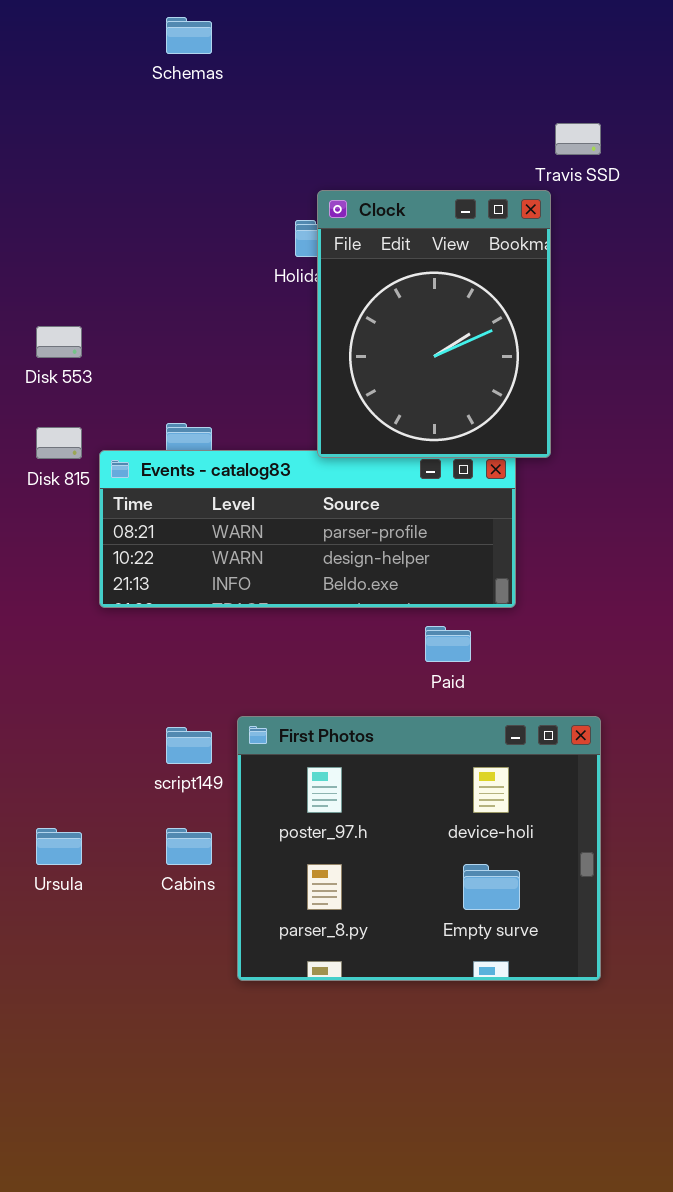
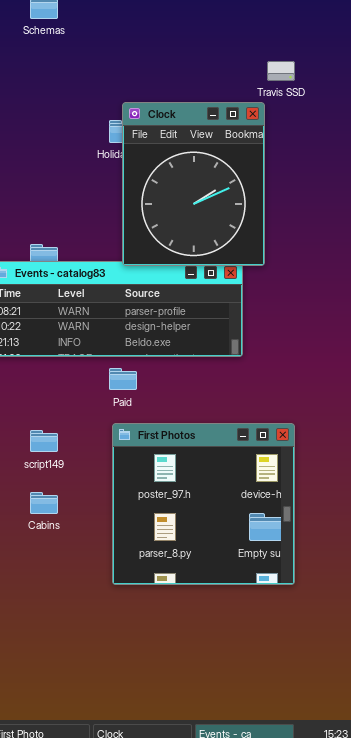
Paid: [425,626,471,662] -> [109,368,137,390], moved
First Photos: [237,716,601,981] -> [112,423,295,585], resized

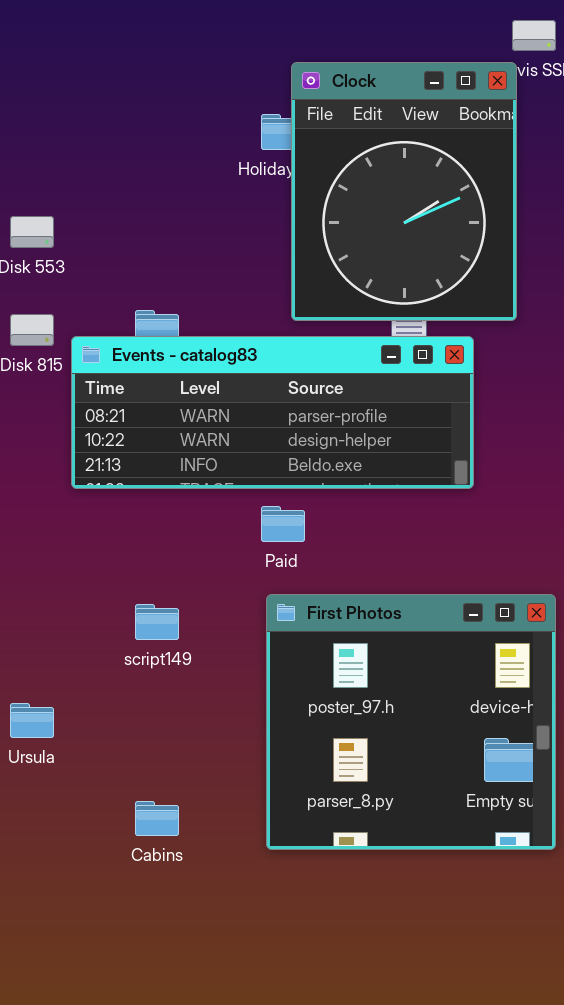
Clock: [122,102,265,266] -> [291,62,517,321], moved
Cabins: [30,492,58,514] -> [135,801,179,836], moved

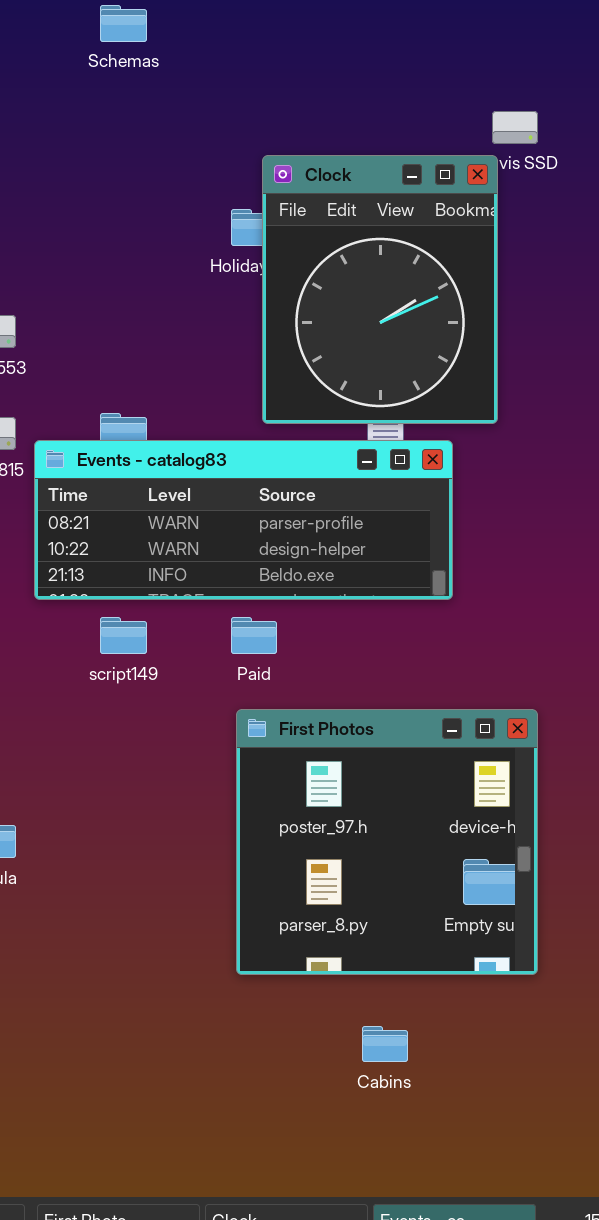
script149: [135,604,179,640] -> [100,617,147,654], moved
Cabins: [135,801,179,836] -> [362,1026,408,1062], moved

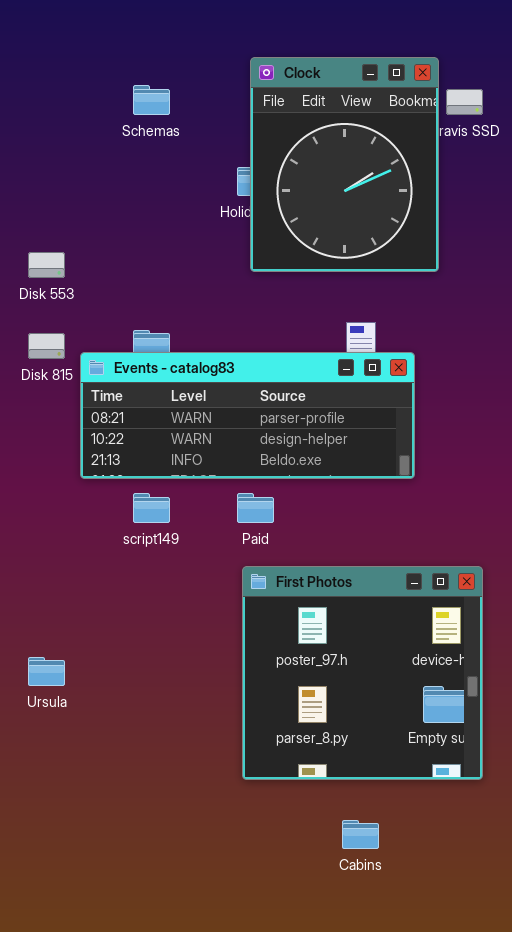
Schemas: [100,5,147,42] -> [133,85,170,115], moved
Clock: [262,155,498,424] -> [250,57,439,272], moved

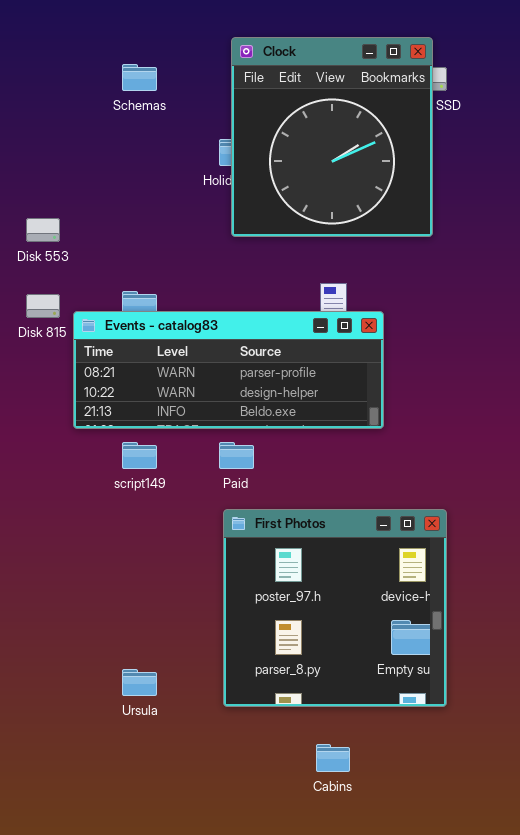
Clock: [250,57,439,272] -> [231,37,433,237], resized
Ursula: [28,657,65,686] -> [122,669,157,696], moved

